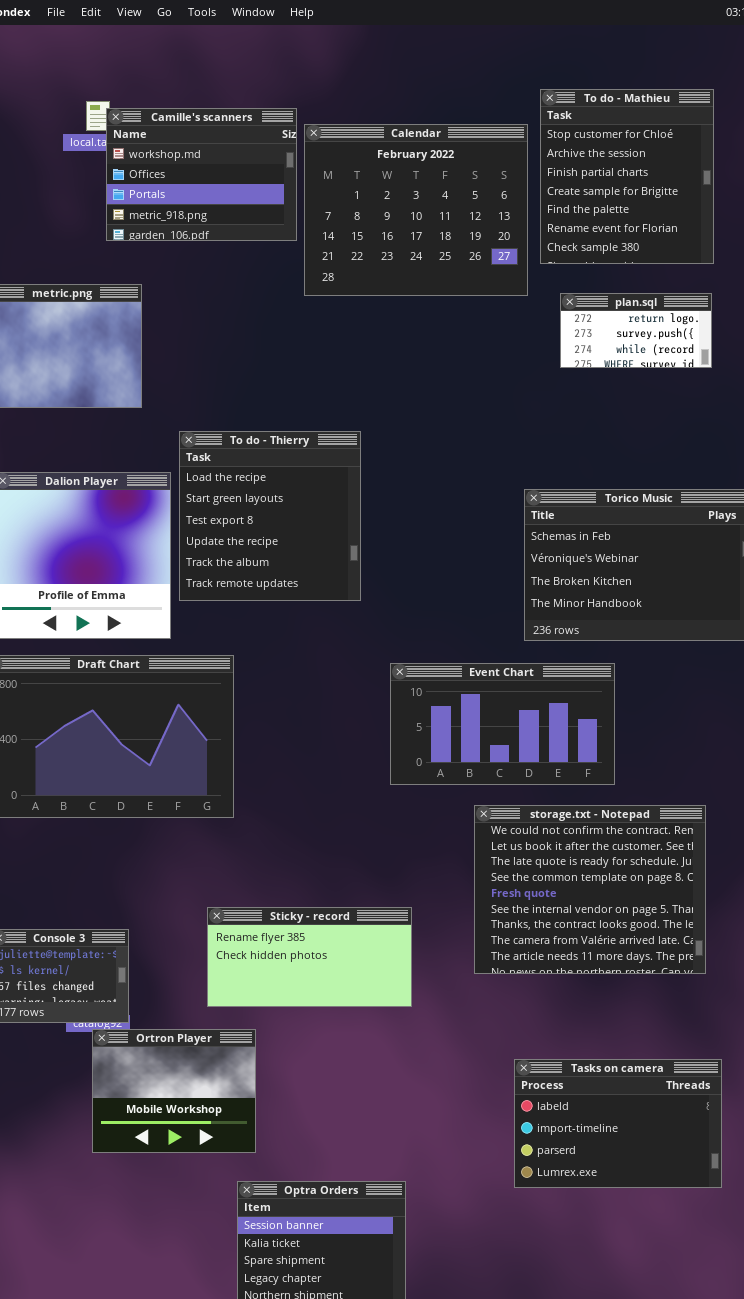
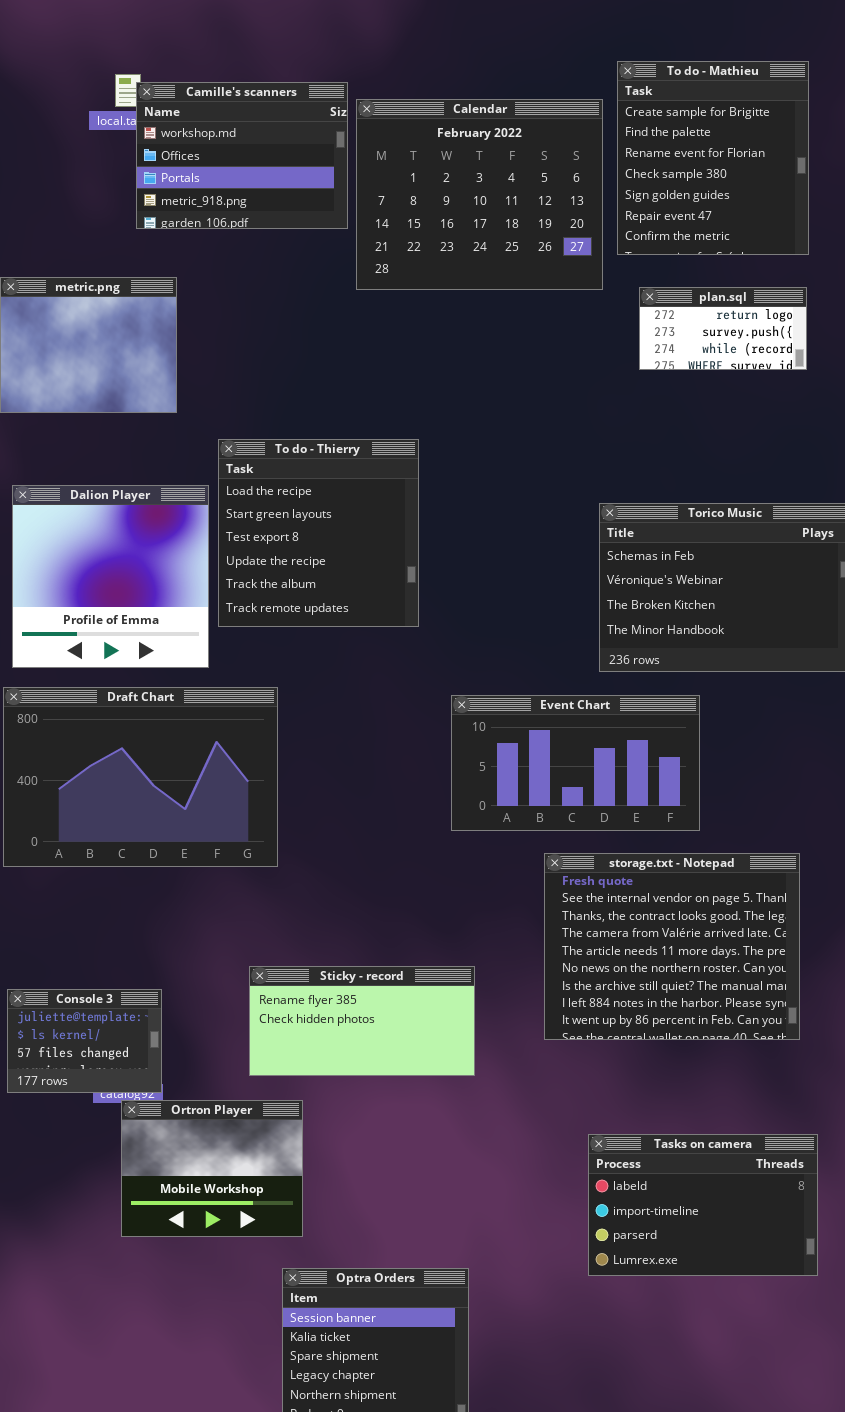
To do - Mathieu: [540,89,714,264] -> [617,61,809,255], scrolled down 3 rows
storage.txt - Notepad: [474,805,706,974] -> [544,853,800,1040], scrolled down 4 rows

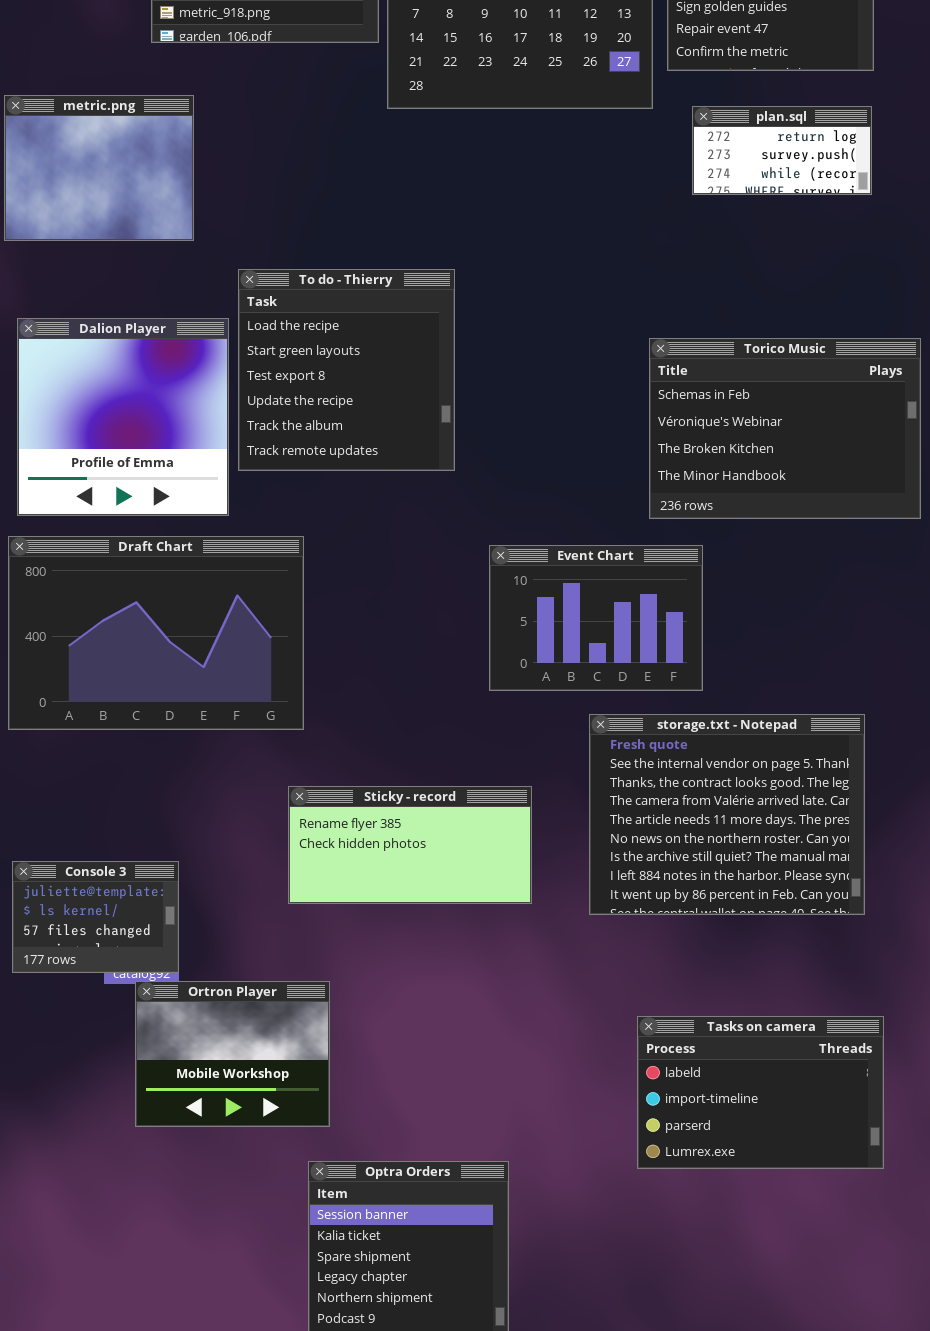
Event Chart: [451,695,700,831] -> [489,545,703,691], resized
Sticky - record: [249,966,475,1076] -> [288,786,532,904], moved

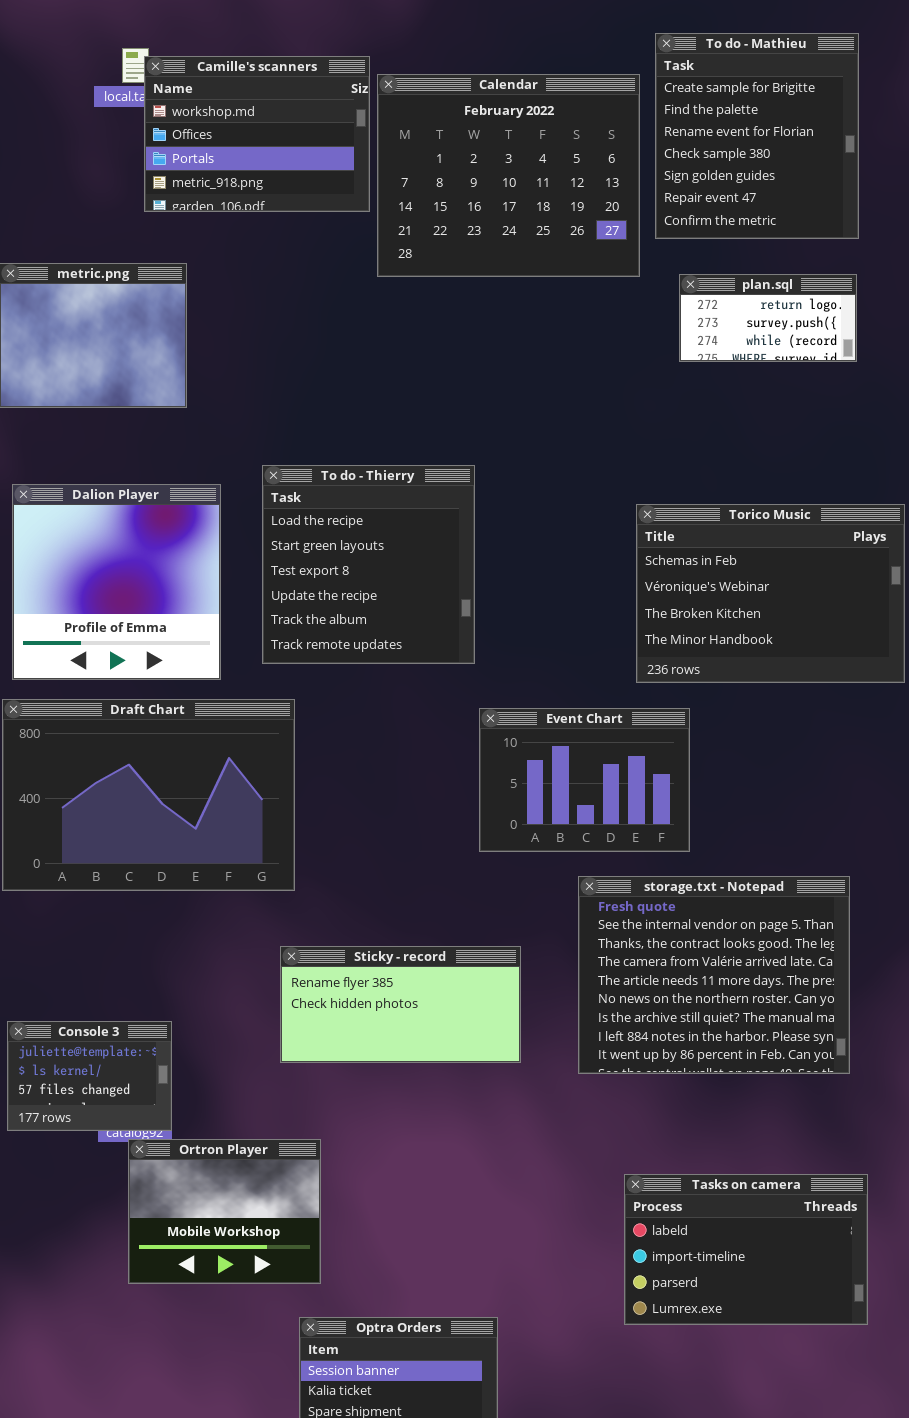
To do - Thierry: [238,269,455,471] -> [262,465,475,664], moved

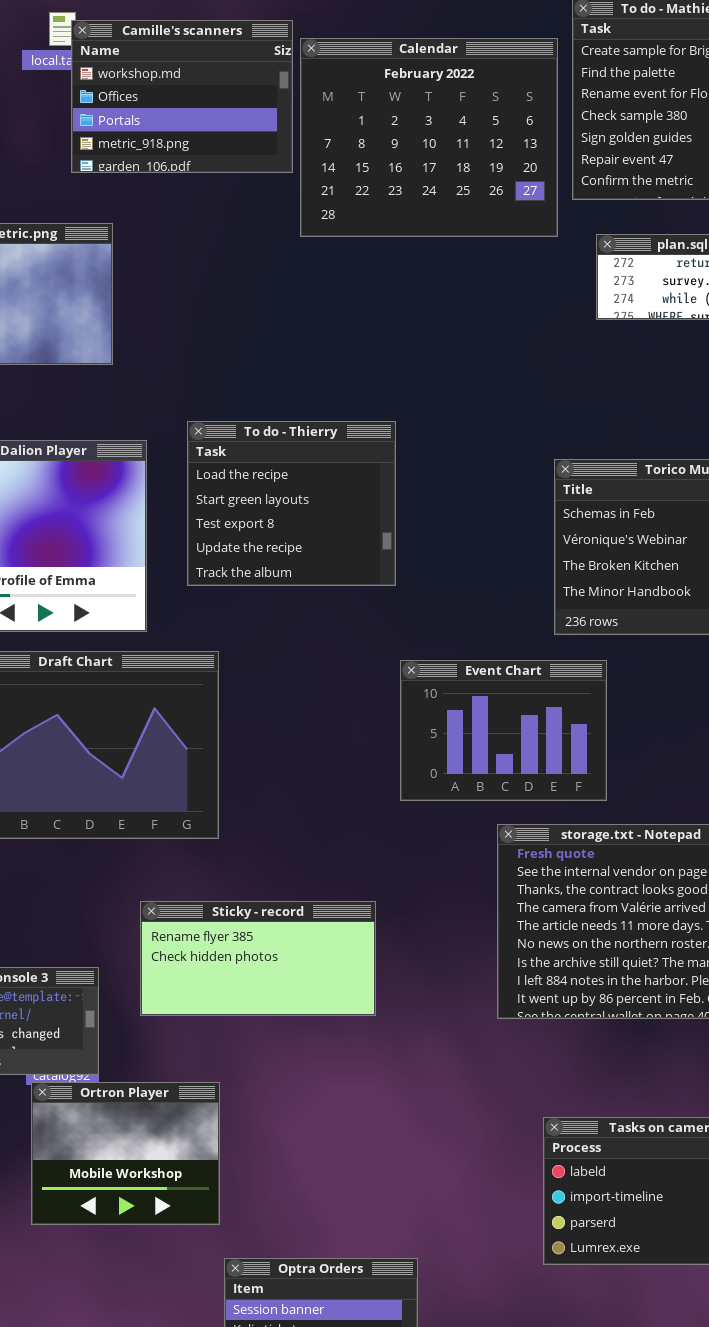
To do - Thierry: [262,465,475,664] -> [187,421,396,586], resized
Sticky - record: [280,946,521,1063] -> [140,901,376,1016], moved
Ortron Player: [128,1139,321,1284] -> [31,1082,220,1225], moved

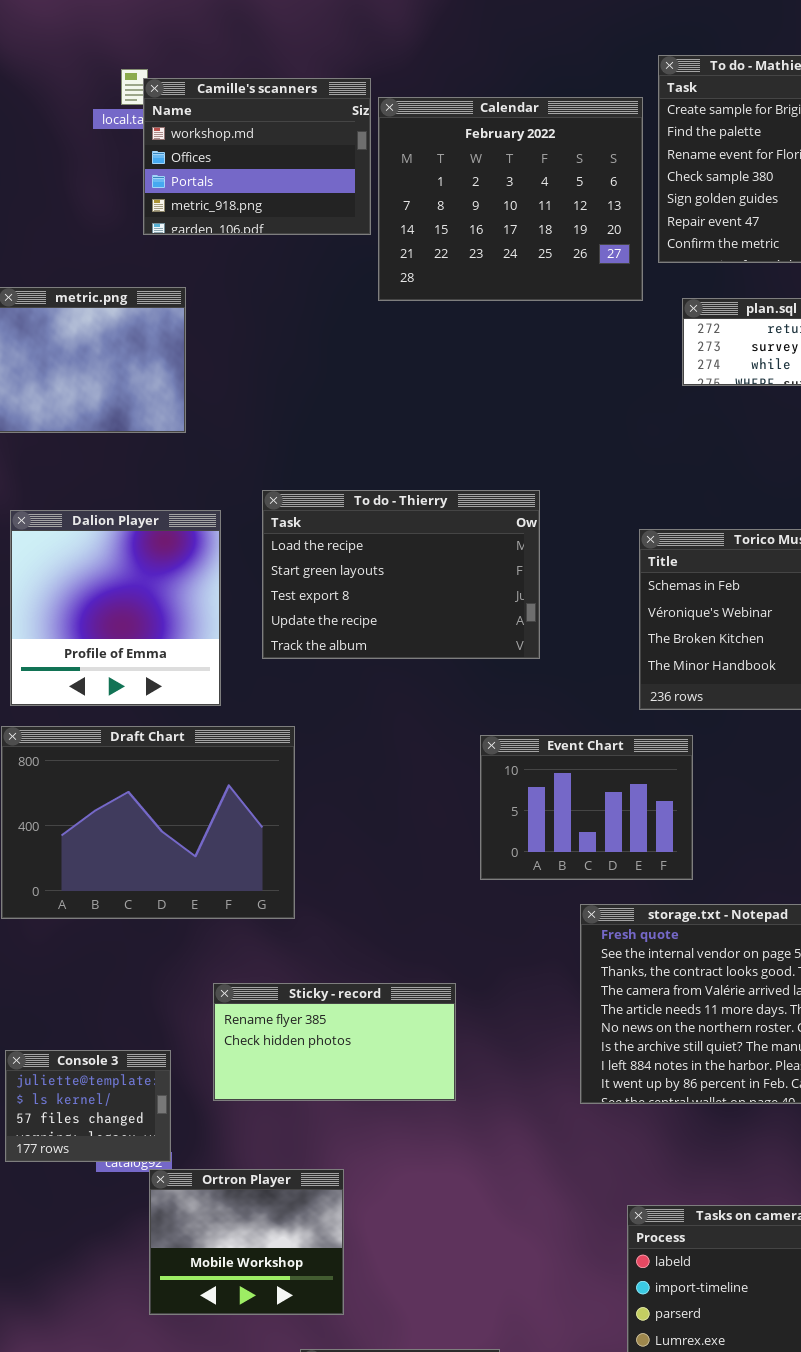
To do - Thierry: [187,421,396,586] -> [262,490,540,659], resized
Ortron Player: [31,1082,220,1225] -> [149,1169,344,1315], moved

